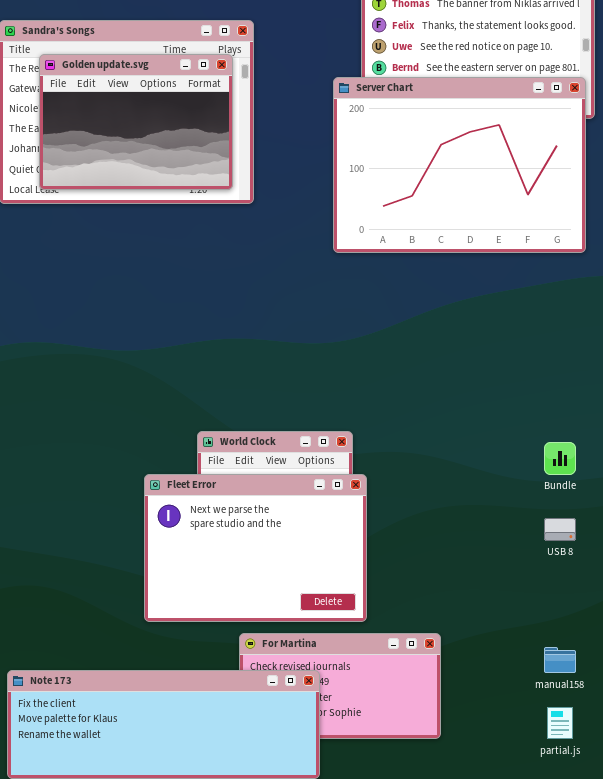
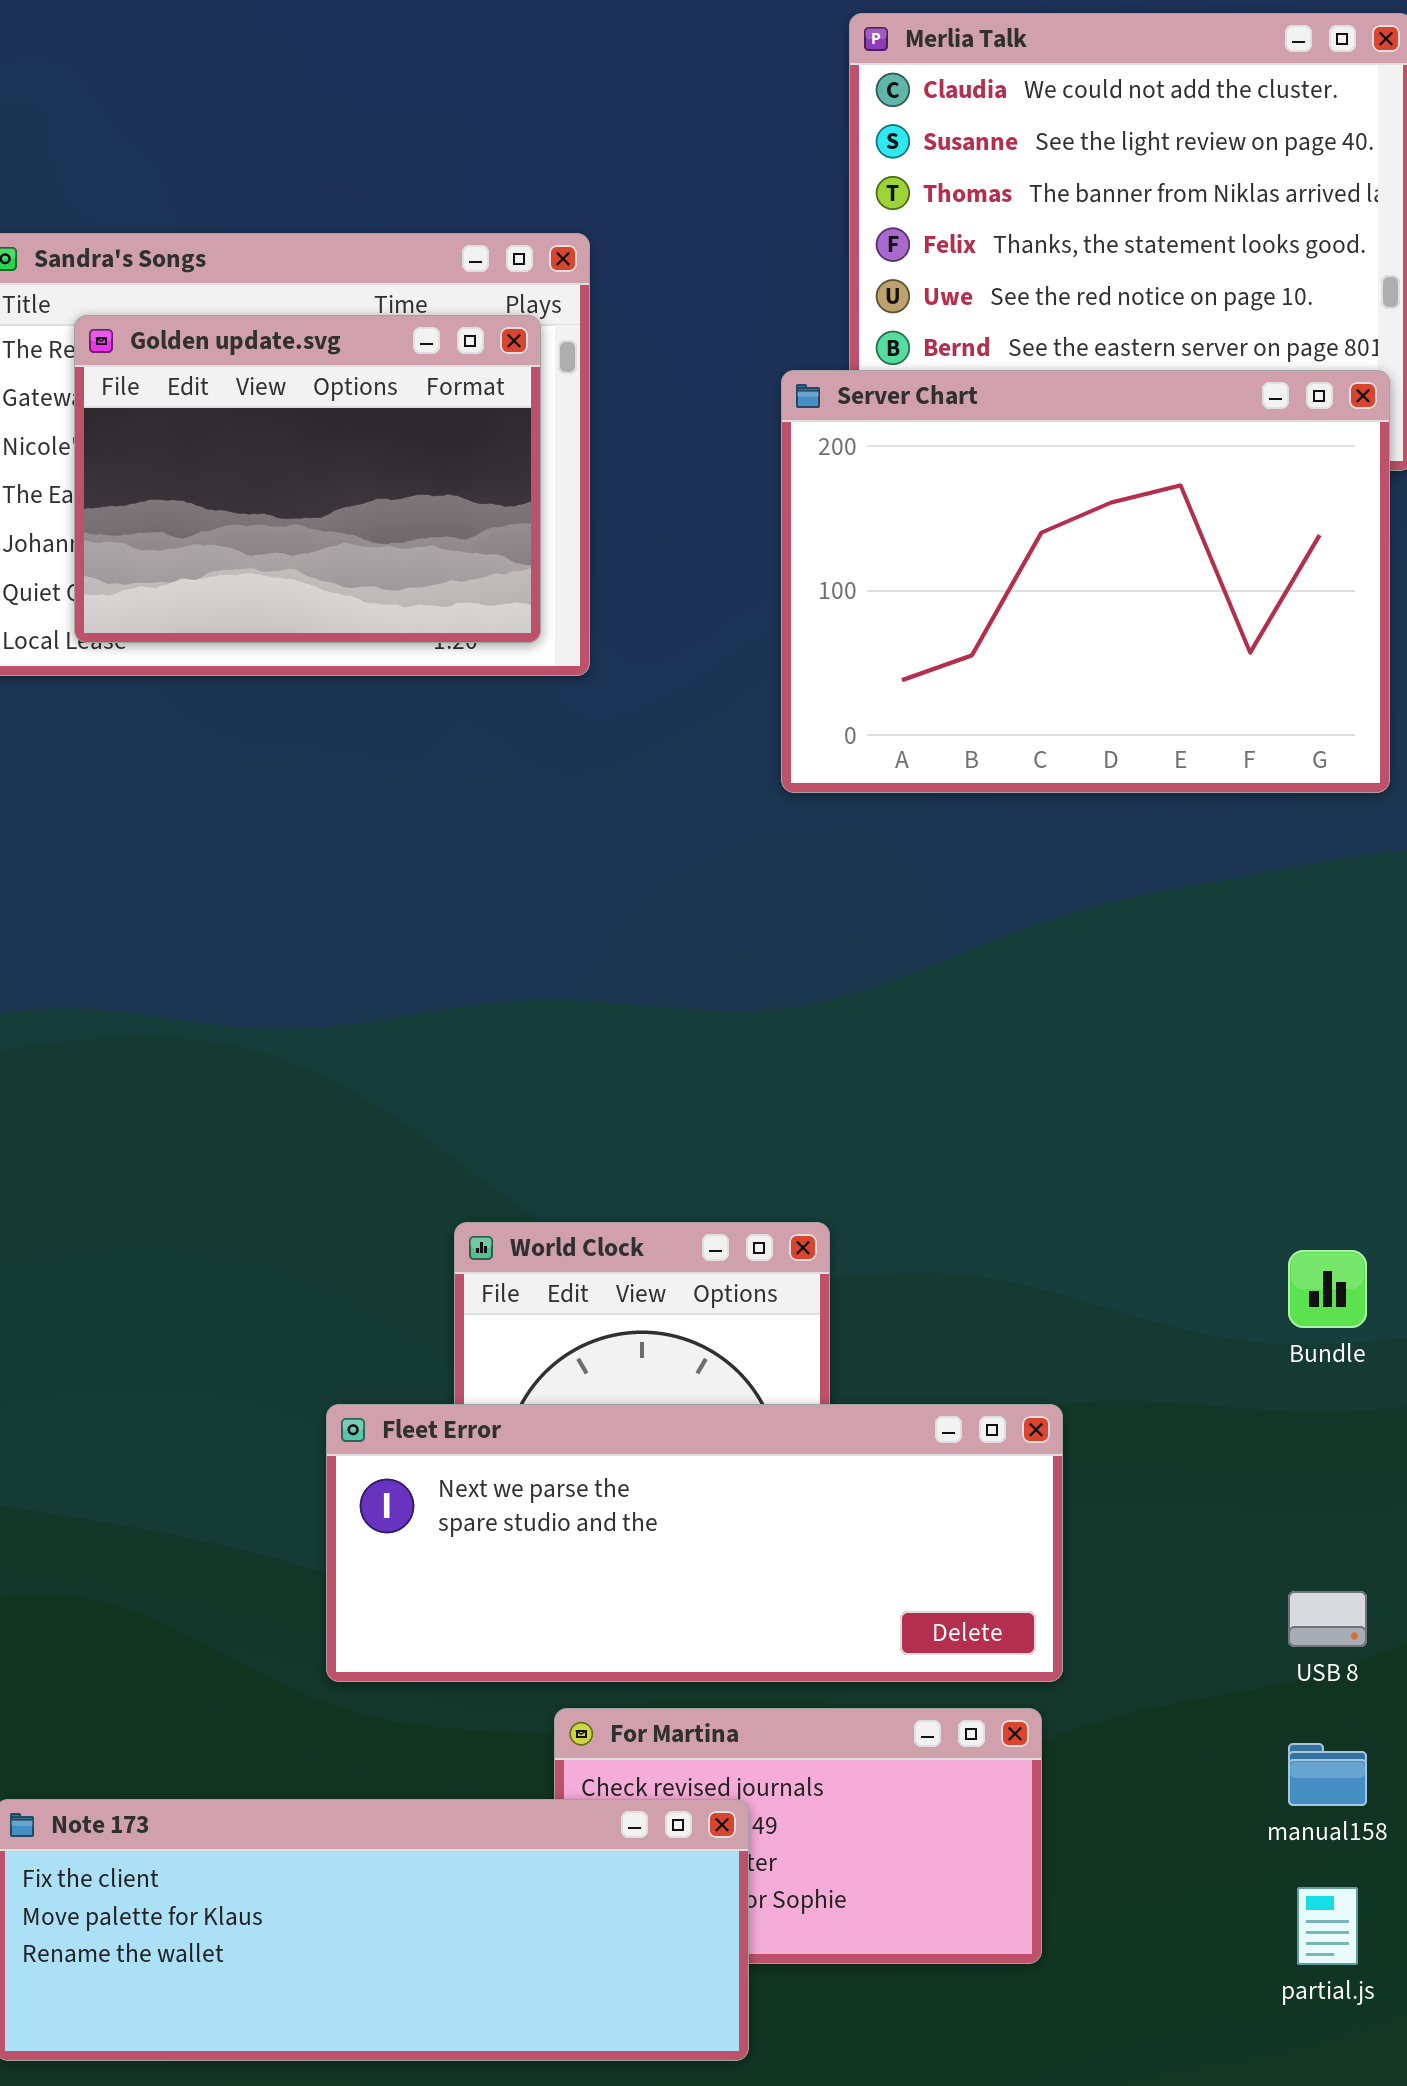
Fleet Error: [144,474,367,622] -> [326,1404,1063,1682], resized
USB 8: [544,518,576,541] -> [1288,1591,1367,1647], moved

